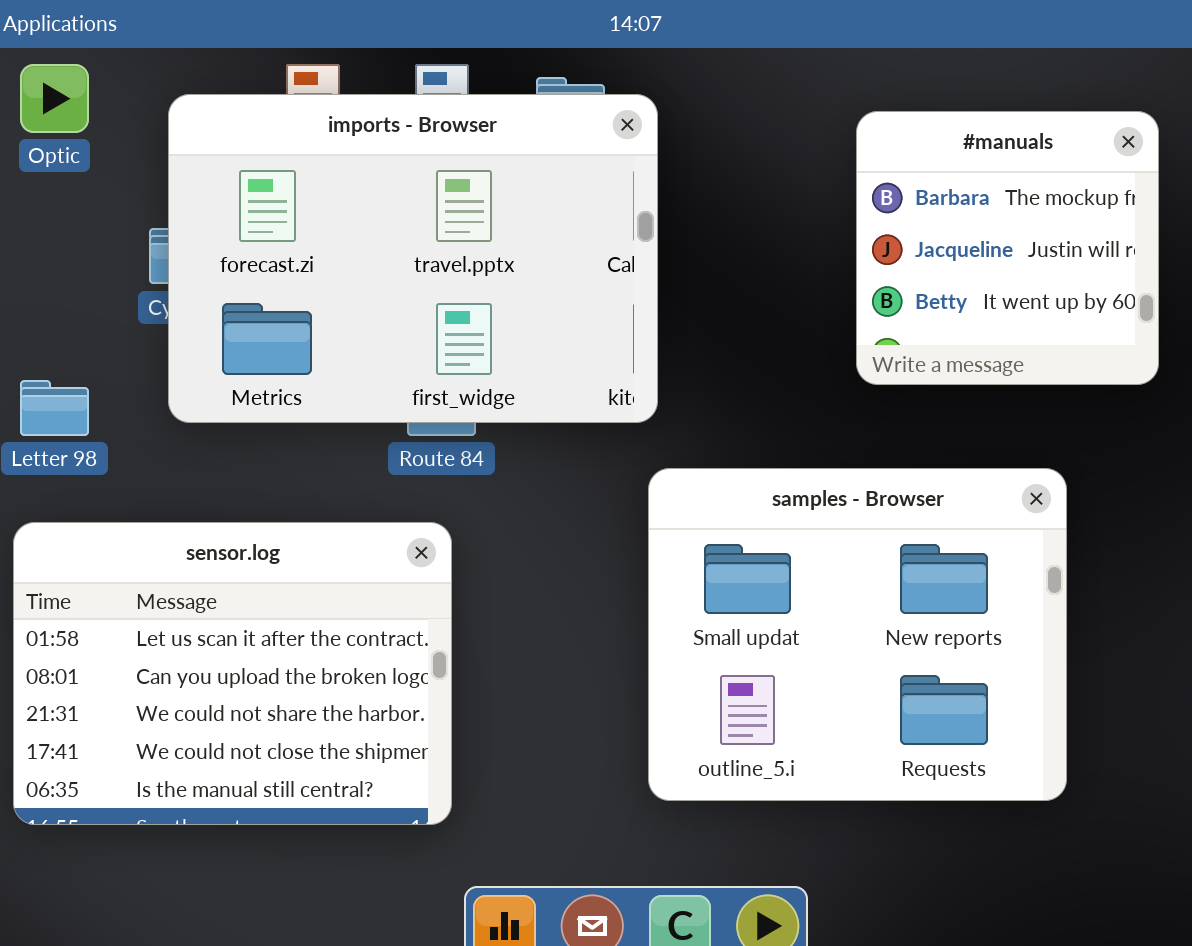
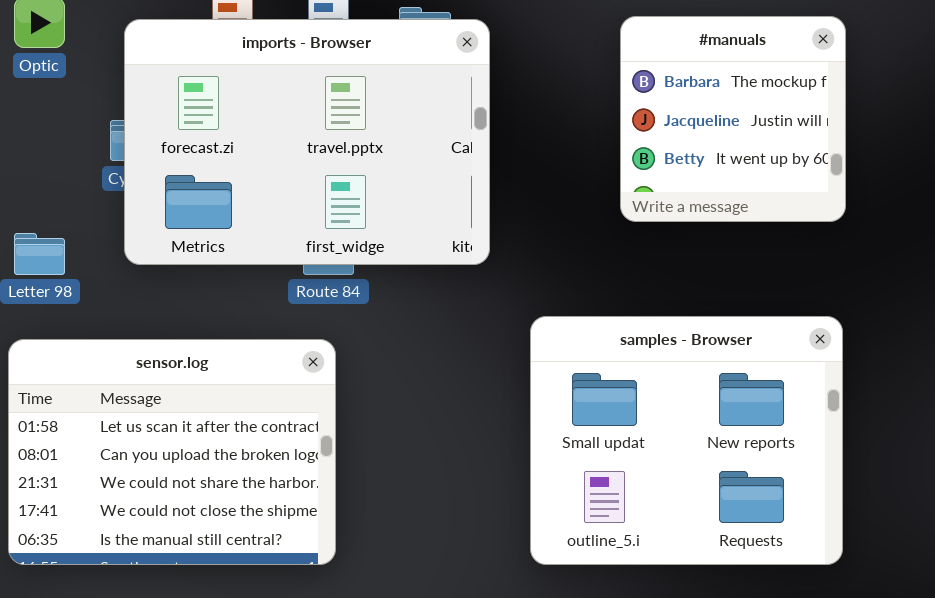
#manuals: [856,111,1159,385] -> [620,16,846,222], moved
samples - Browser: [648,468,1067,801] -> [530,316,843,565], moved

